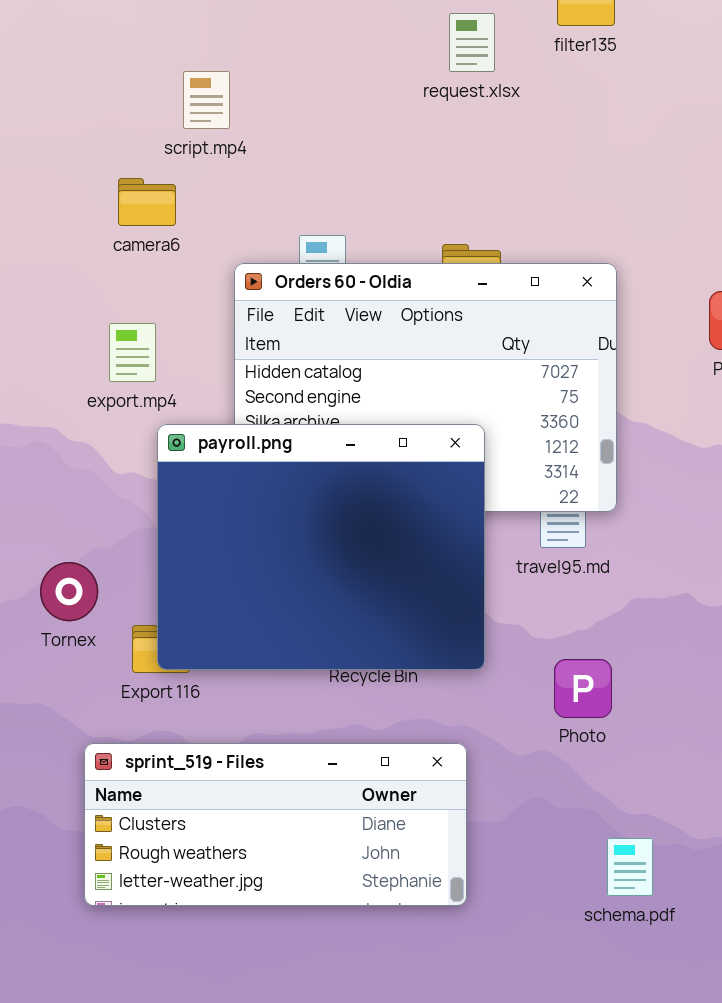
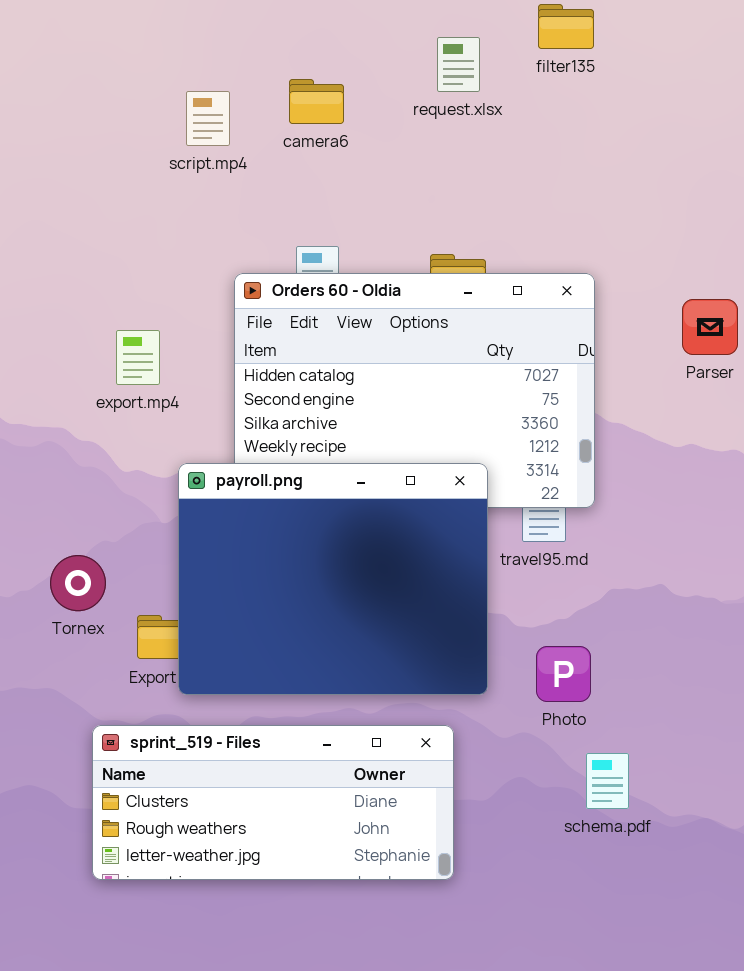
camera6: [118,178,176,226] -> [289,79,344,124], moved
payroll.png: [157,424,485,670] -> [178,463,488,695], moved
schema.pdf: [607,838,653,896] -> [586,753,629,809], moved

